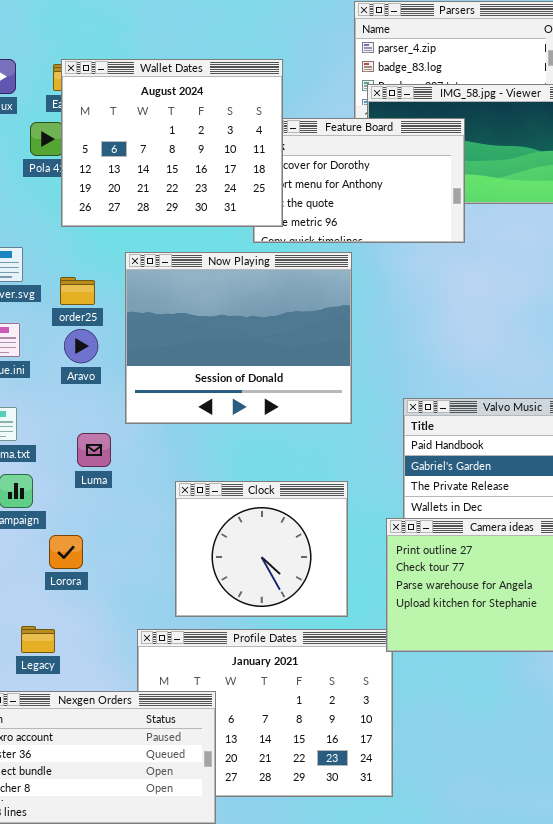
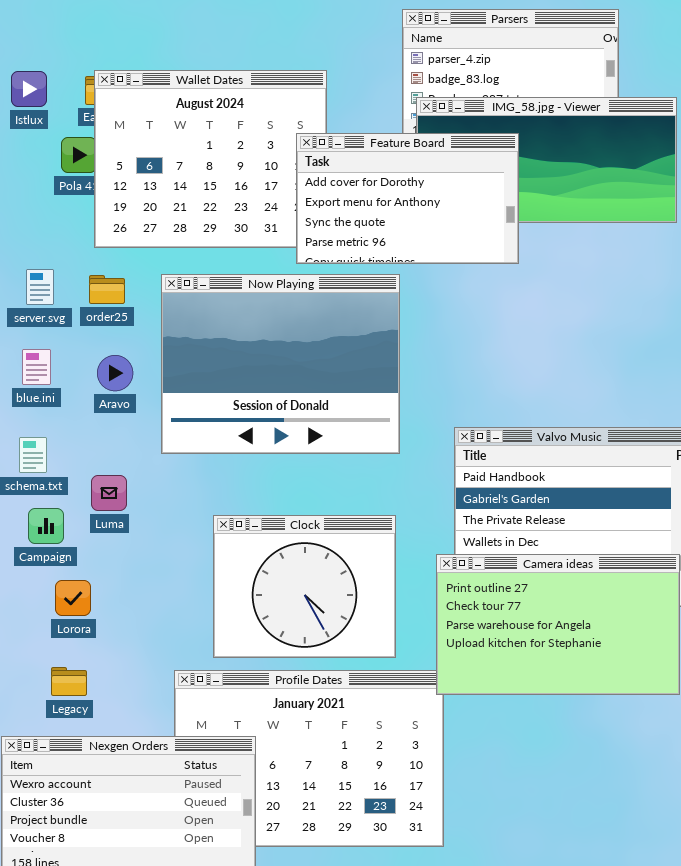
Feature Board: [253,118,465,243] -> [296,133,519,264], raised
order25: [60,277,95,305] -> [89,275,125,304], moved
Luma: [77,433,111,467] -> [91,475,127,511], moved
Lorora: [49,535,83,569] -> [55,580,91,616], moved

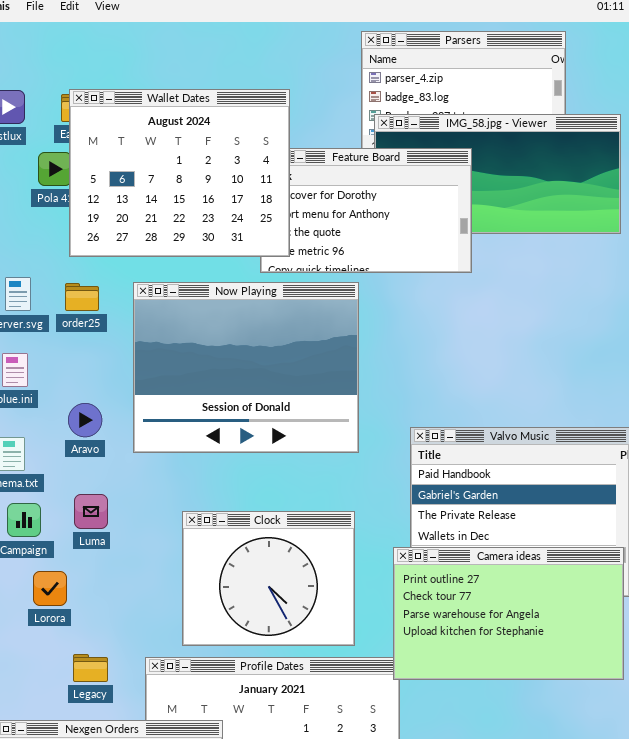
Wallet Dates: [94,70,327,248] -> [69,89,290,257], raised
Aravo: [97,355,133,391] -> [68,403,102,437], moved
Luma: [91,475,127,511] -> [74,494,108,529], moved
Legacy: [51,667,87,696] -> [73,654,108,682], moved

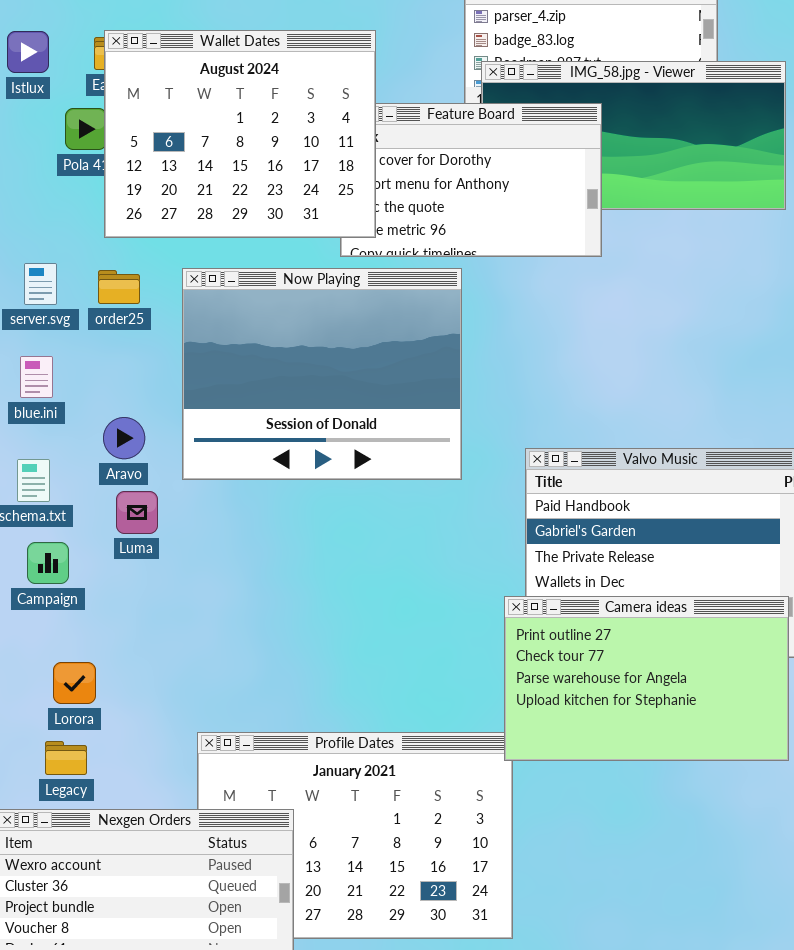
Luma: [74,494,108,529] -> [116,491,158,534], moved
Clock: [182,511,355,646] -> none, closed
Lorora: [33,571,67,606] -> [53,662,96,704], moved
Legacy: [73,654,108,682] -> [45,741,87,775], moved

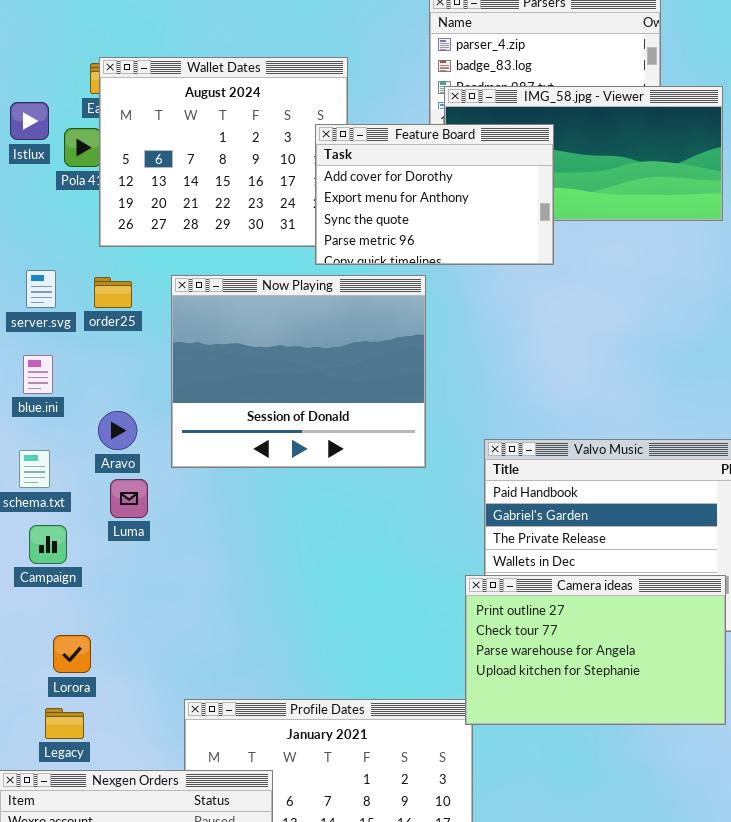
Istlux: [7,31,49,73] -> [10,102,49,140], moved
Feature Board: [340,103,602,257] -> [315,124,554,265], raised

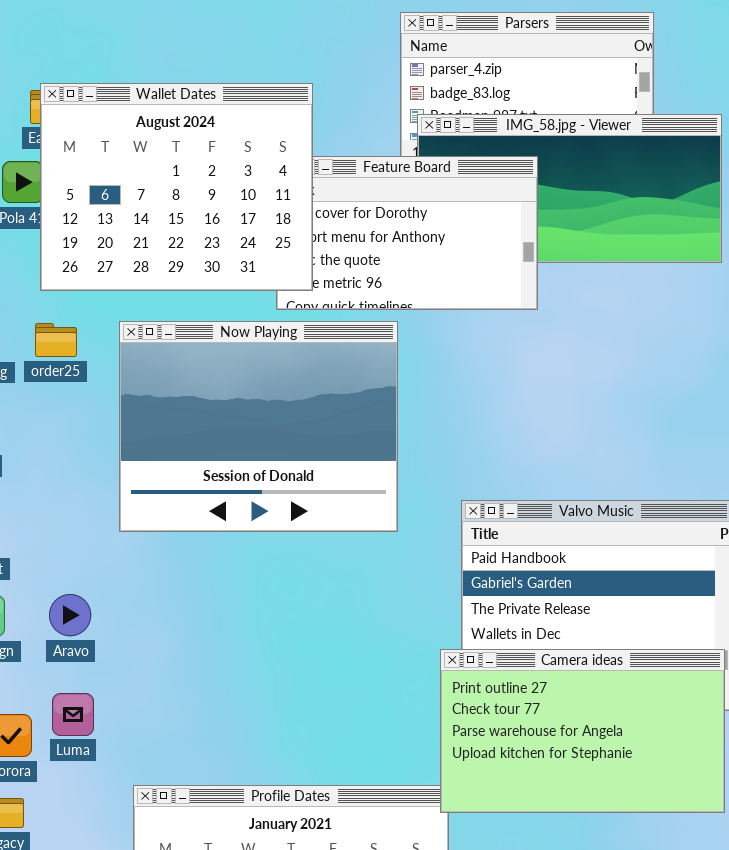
Wallet Dates: [99,57,348,247] -> [40,83,313,291], raised
Aravo: [98,411,137,450] -> [49,594,91,636], moved
Luma: [110,479,148,518] -> [52,693,94,736], moved

